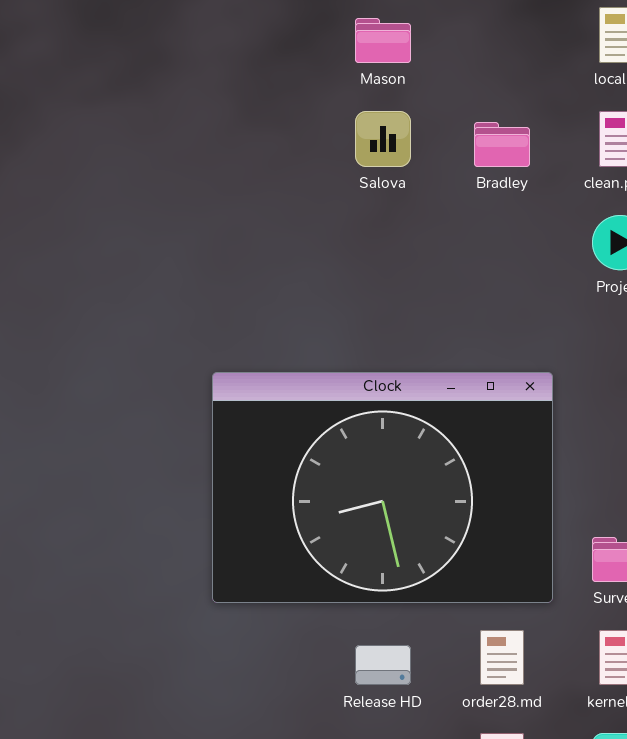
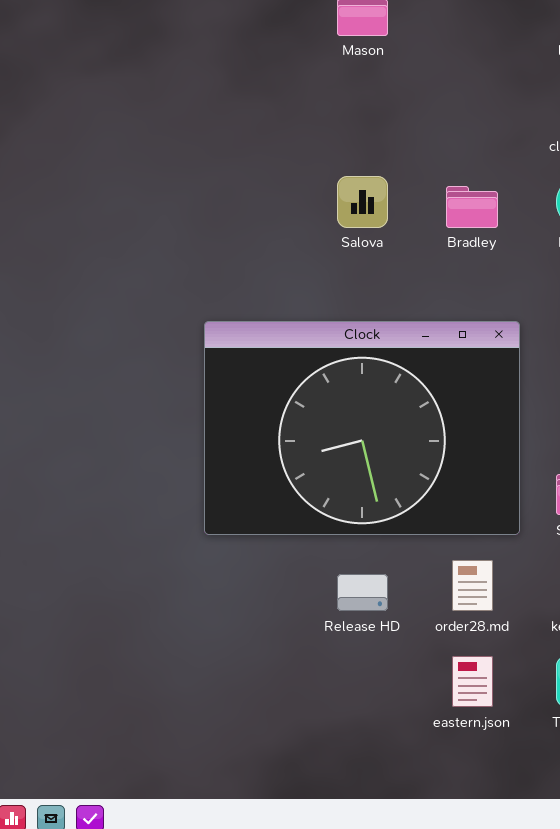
Salova: [355,111,411,167] -> [337,176,388,228], moved
Bradley: [474,122,530,167] -> [446,186,498,228], moved

